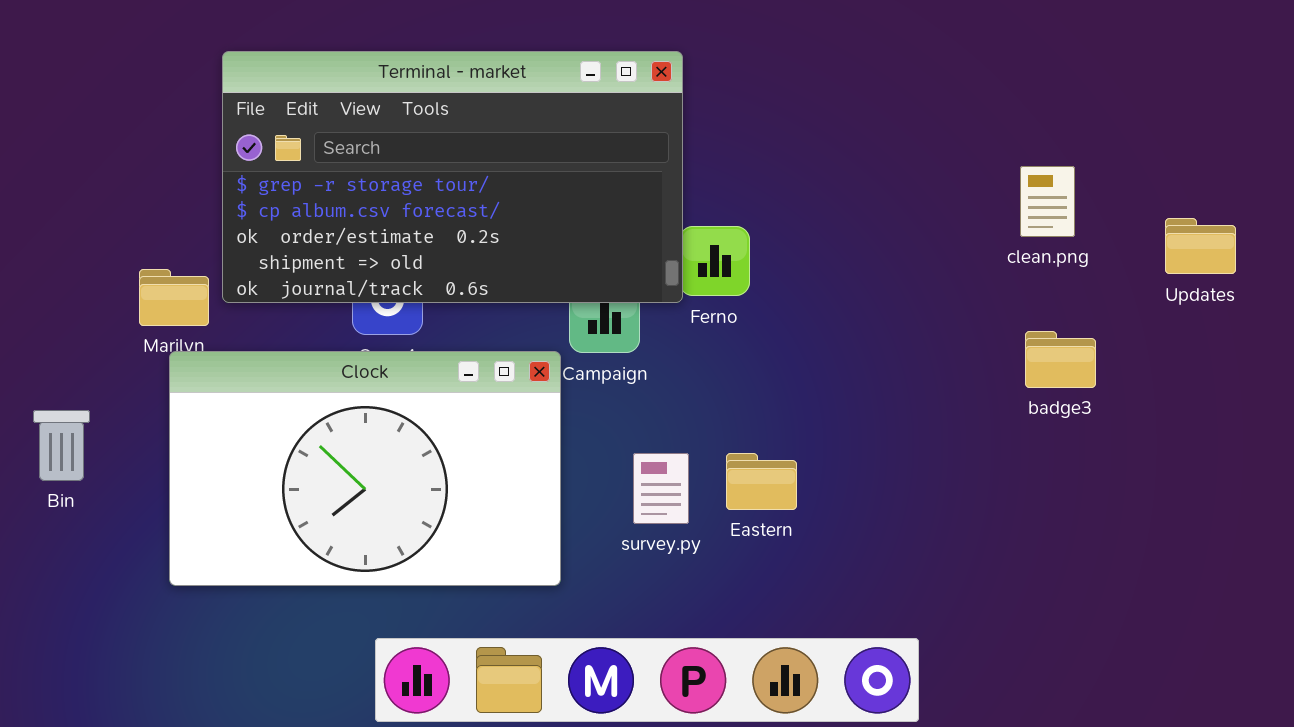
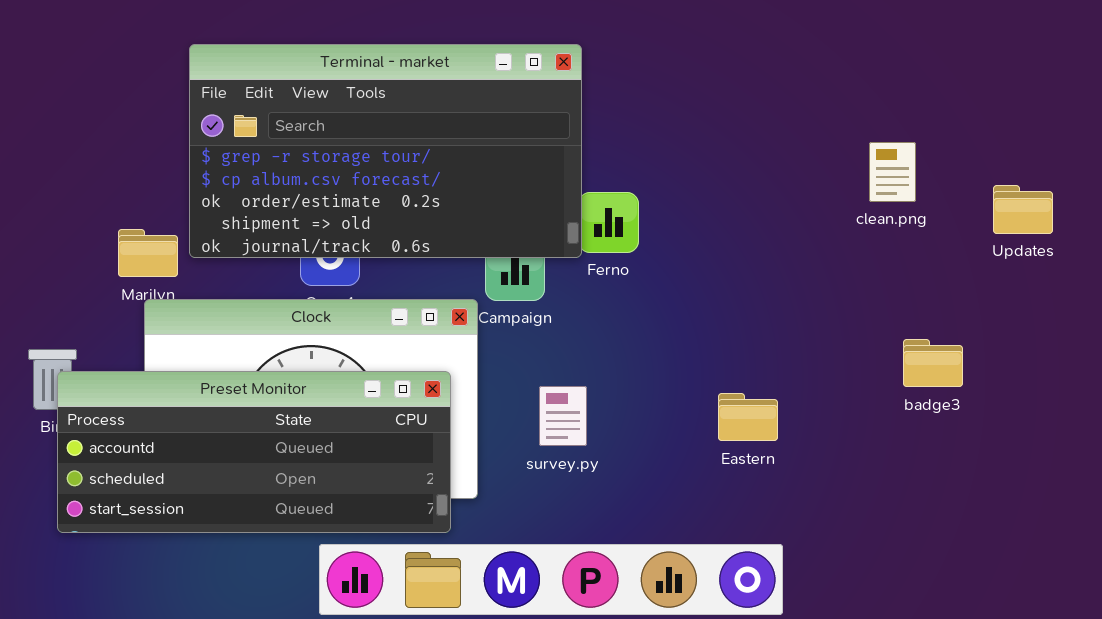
badge3: [1025,331,1096,388] -> [903,339,963,387], moved
Preset Monitor: none -> [57,371,451,533], opened
Eastern: [726,453,797,510] -> [718,393,778,441], moved

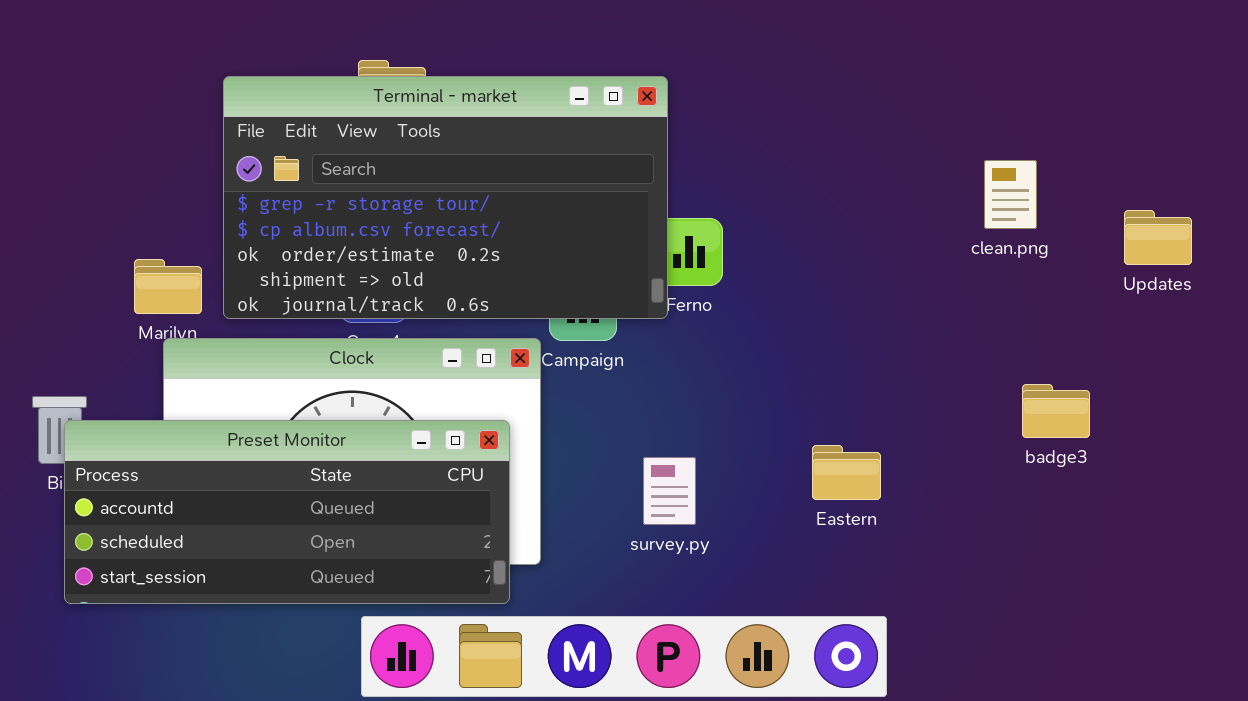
Terminal - market: [189,44,582,258] -> [223,76,668,319], moved
survey.py: [539,386,587,446] -> [643,457,696,525], moved

